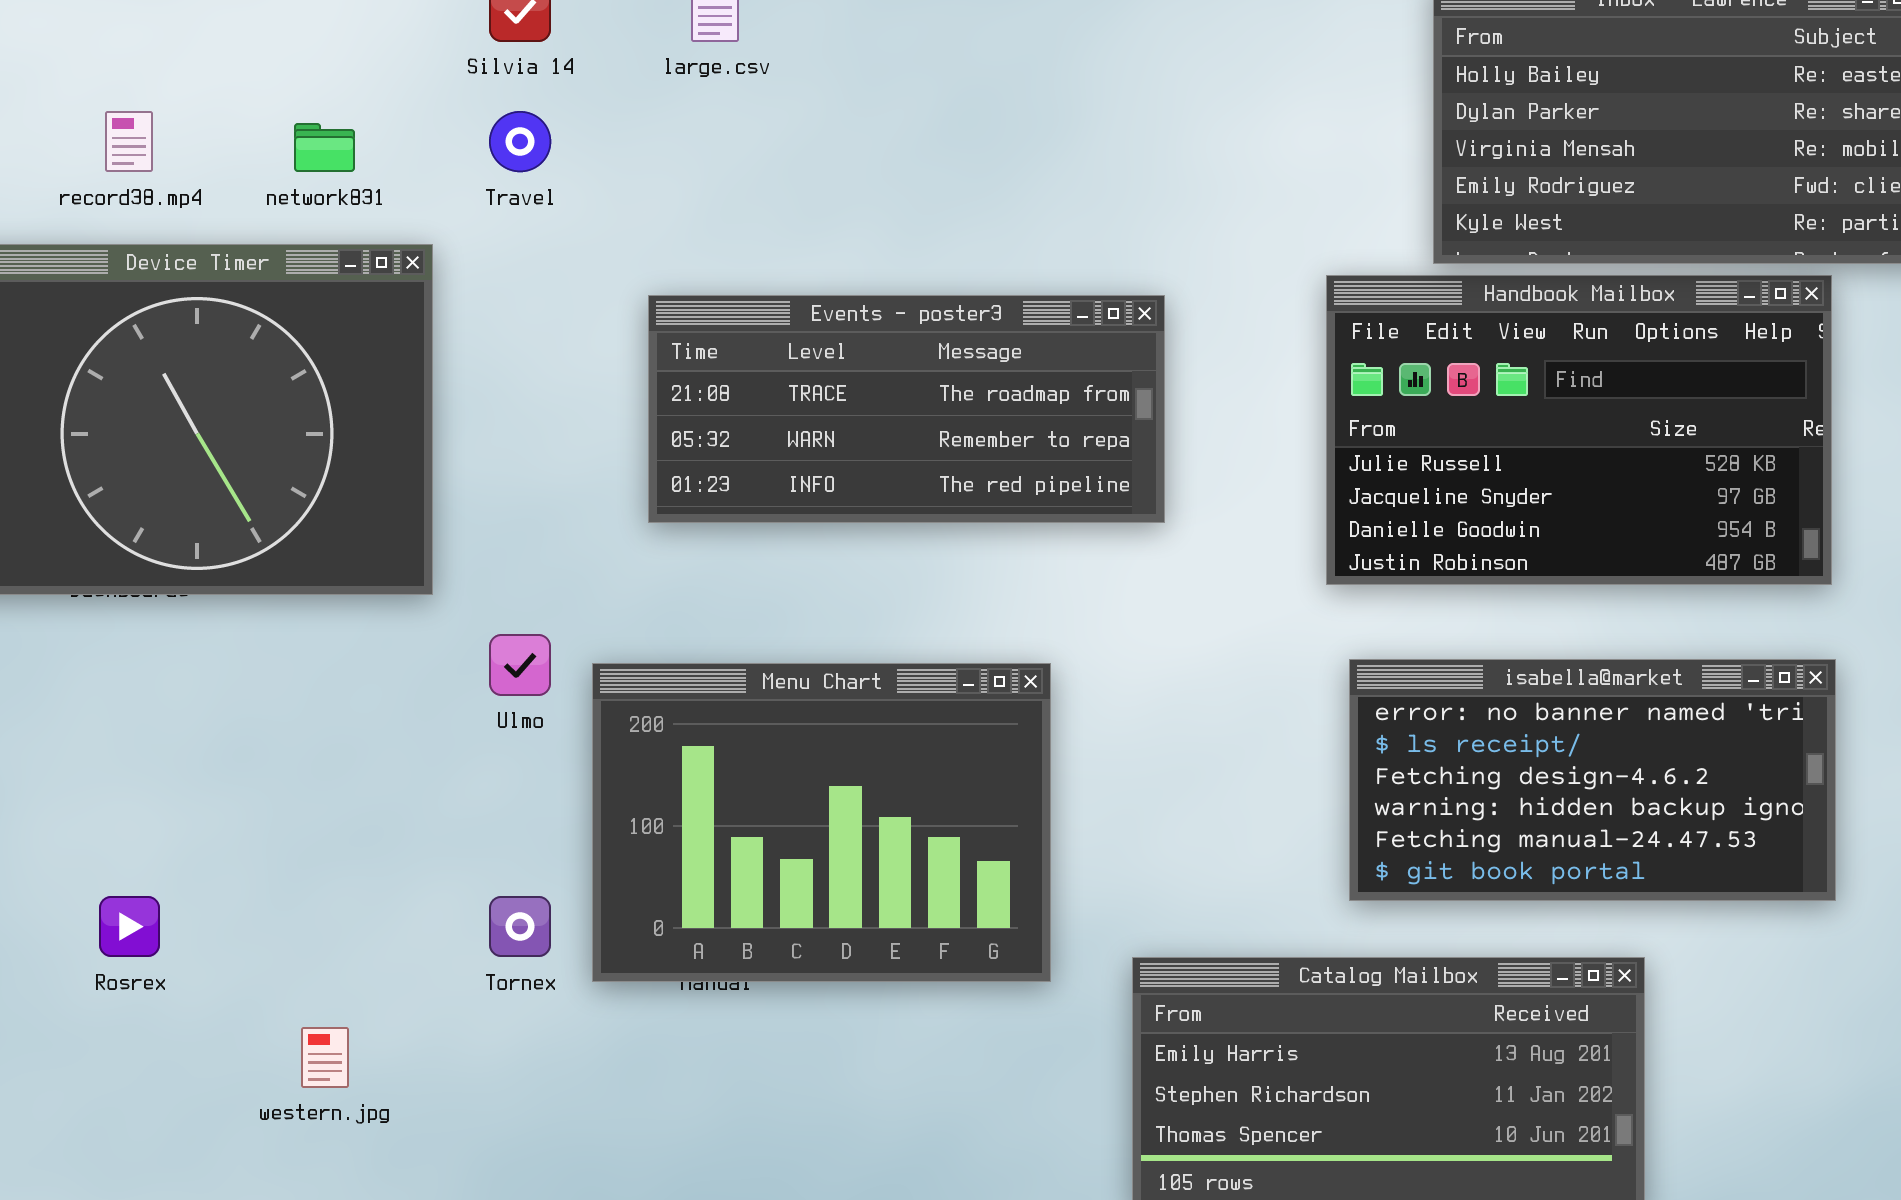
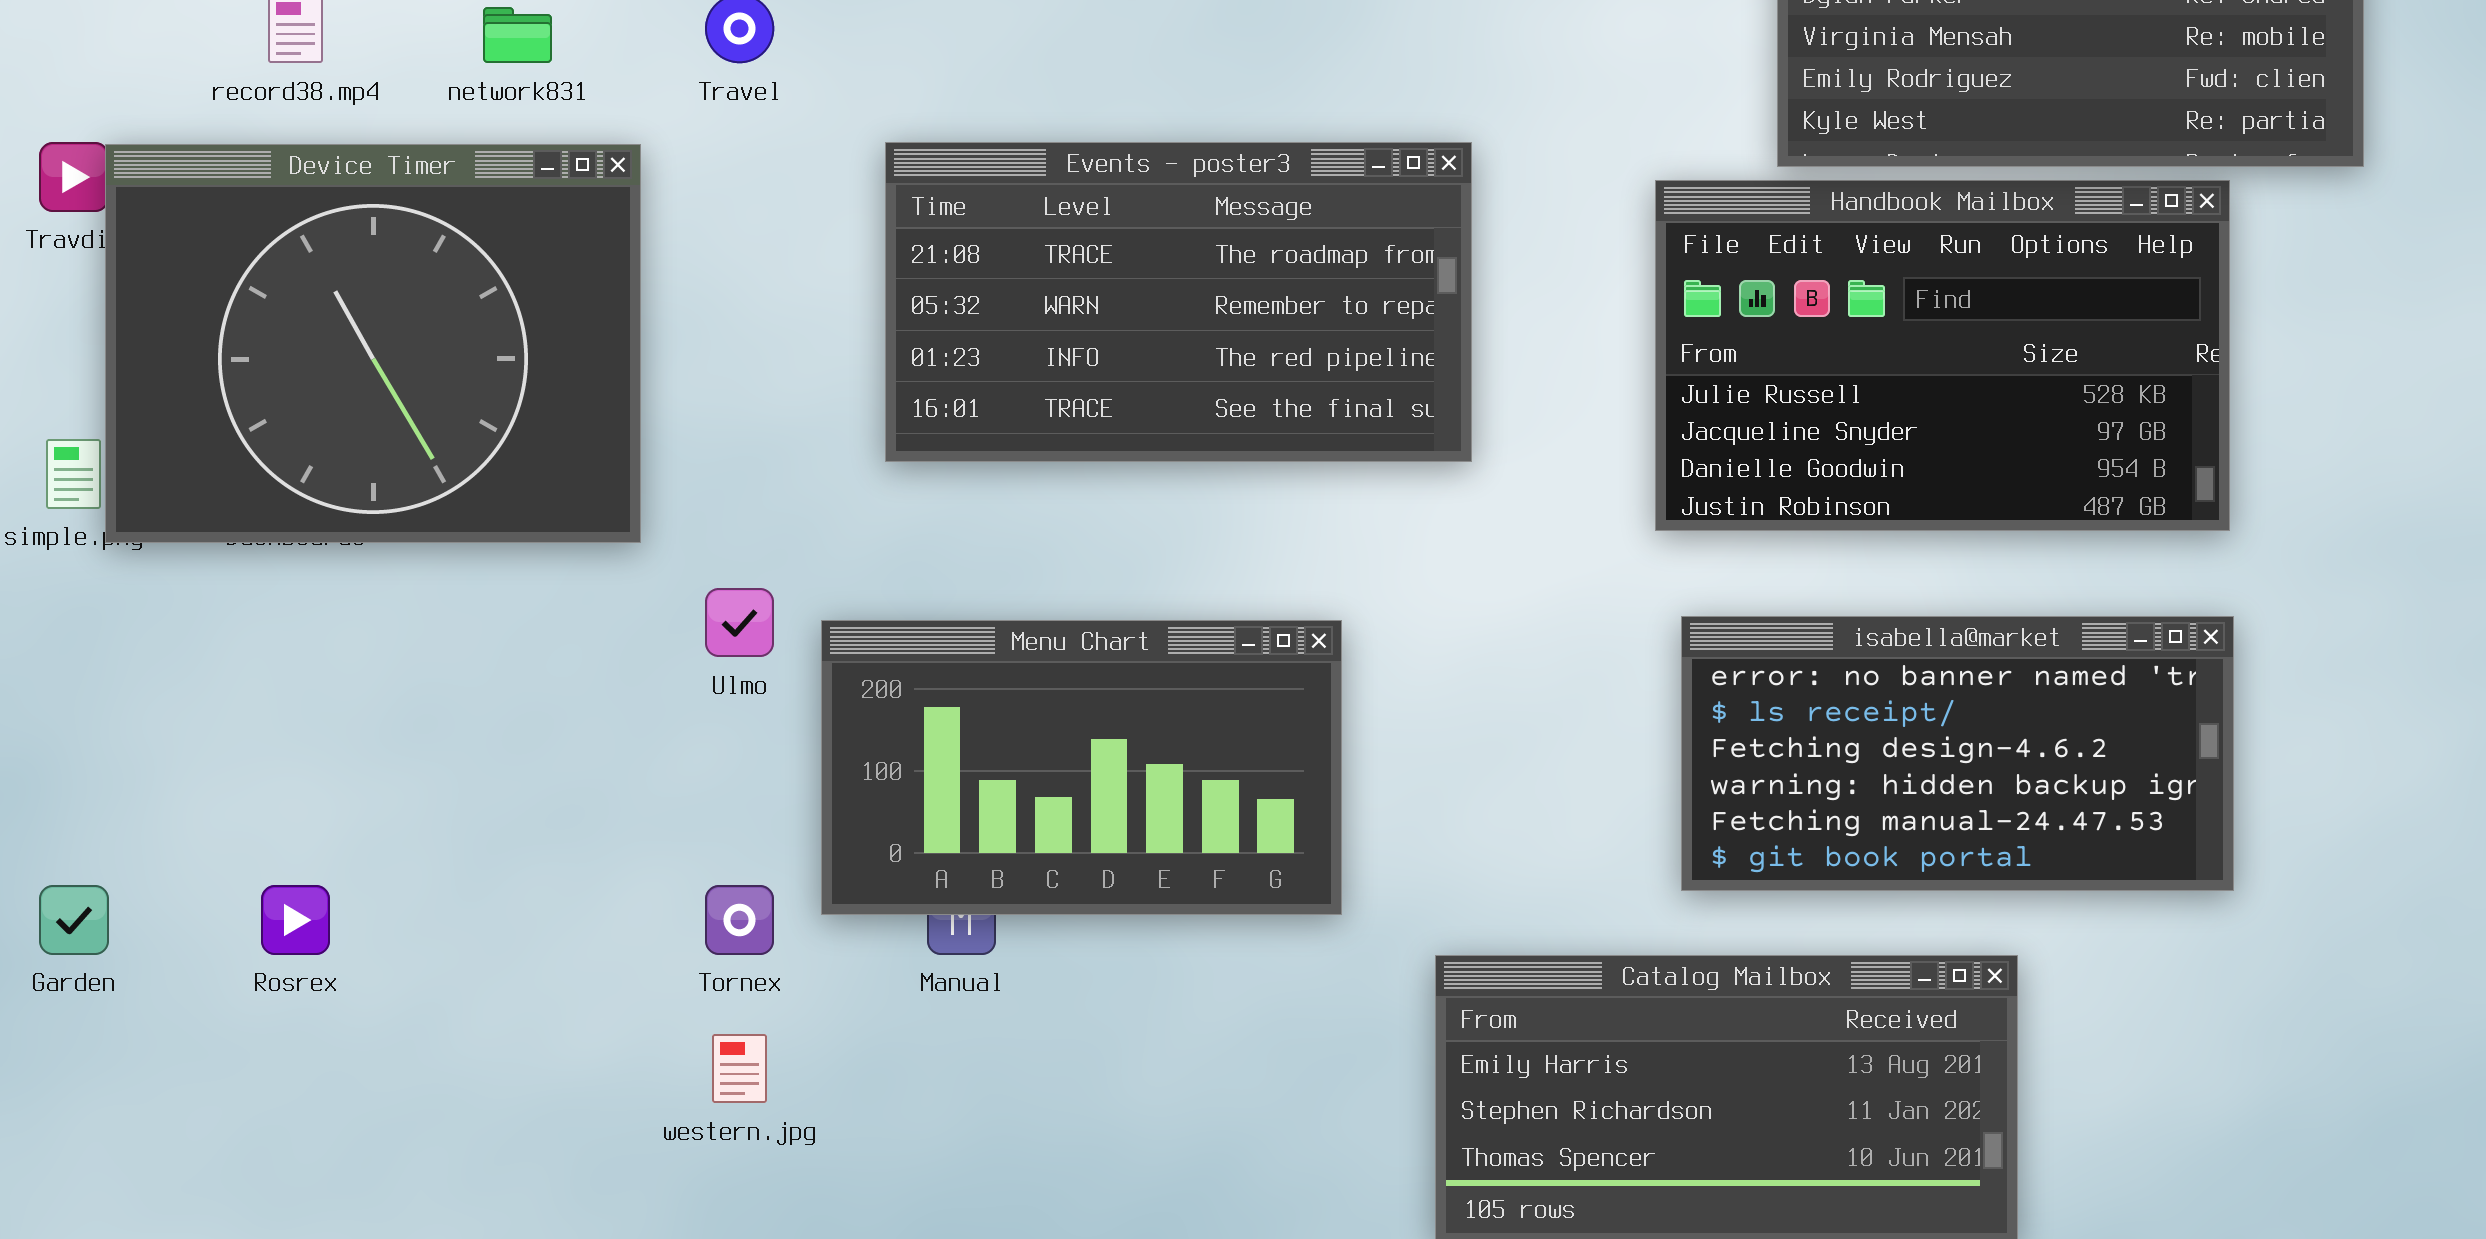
Events - poster3: [648,295,1165,523] -> [885,142,1472,462], resized
Menu Chart: [592,663,1051,982] -> [821,620,1342,915], resized
western.jpg: [301,1027,349,1088] -> [712,1034,767,1103], moved

